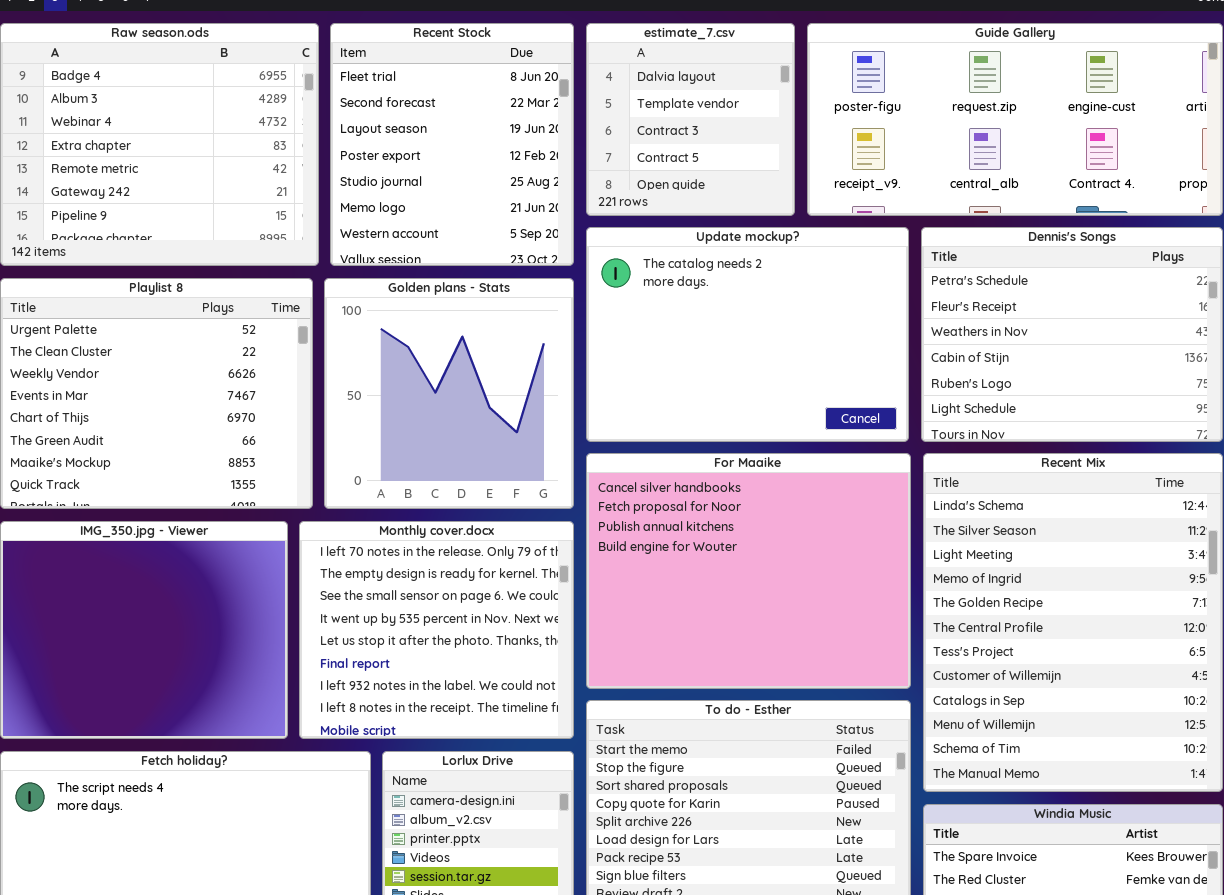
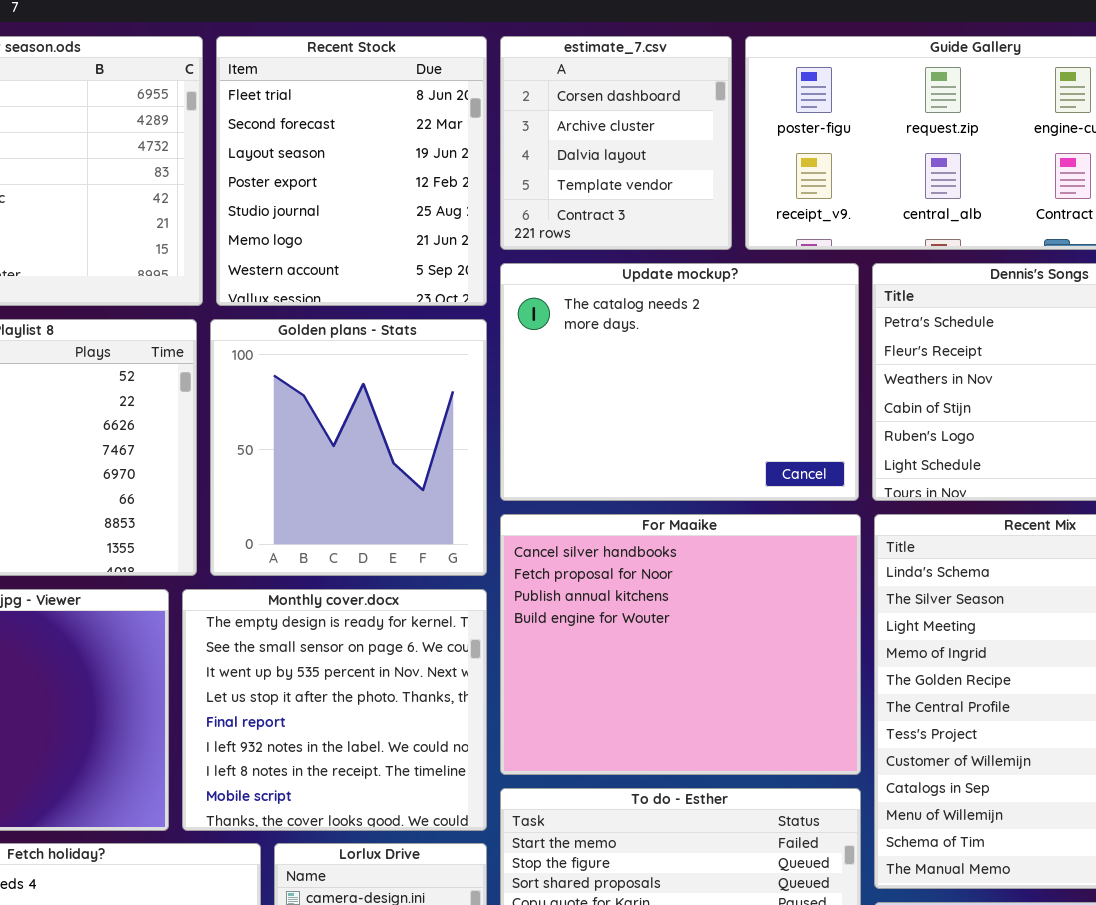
estimate_7.csv: [586,23,795,216] -> [500,36,732,250], scrolled up 2 rows
Monthly cover.docx: [299,521,574,739] -> [182,589,487,831], scrolled down 1 row

